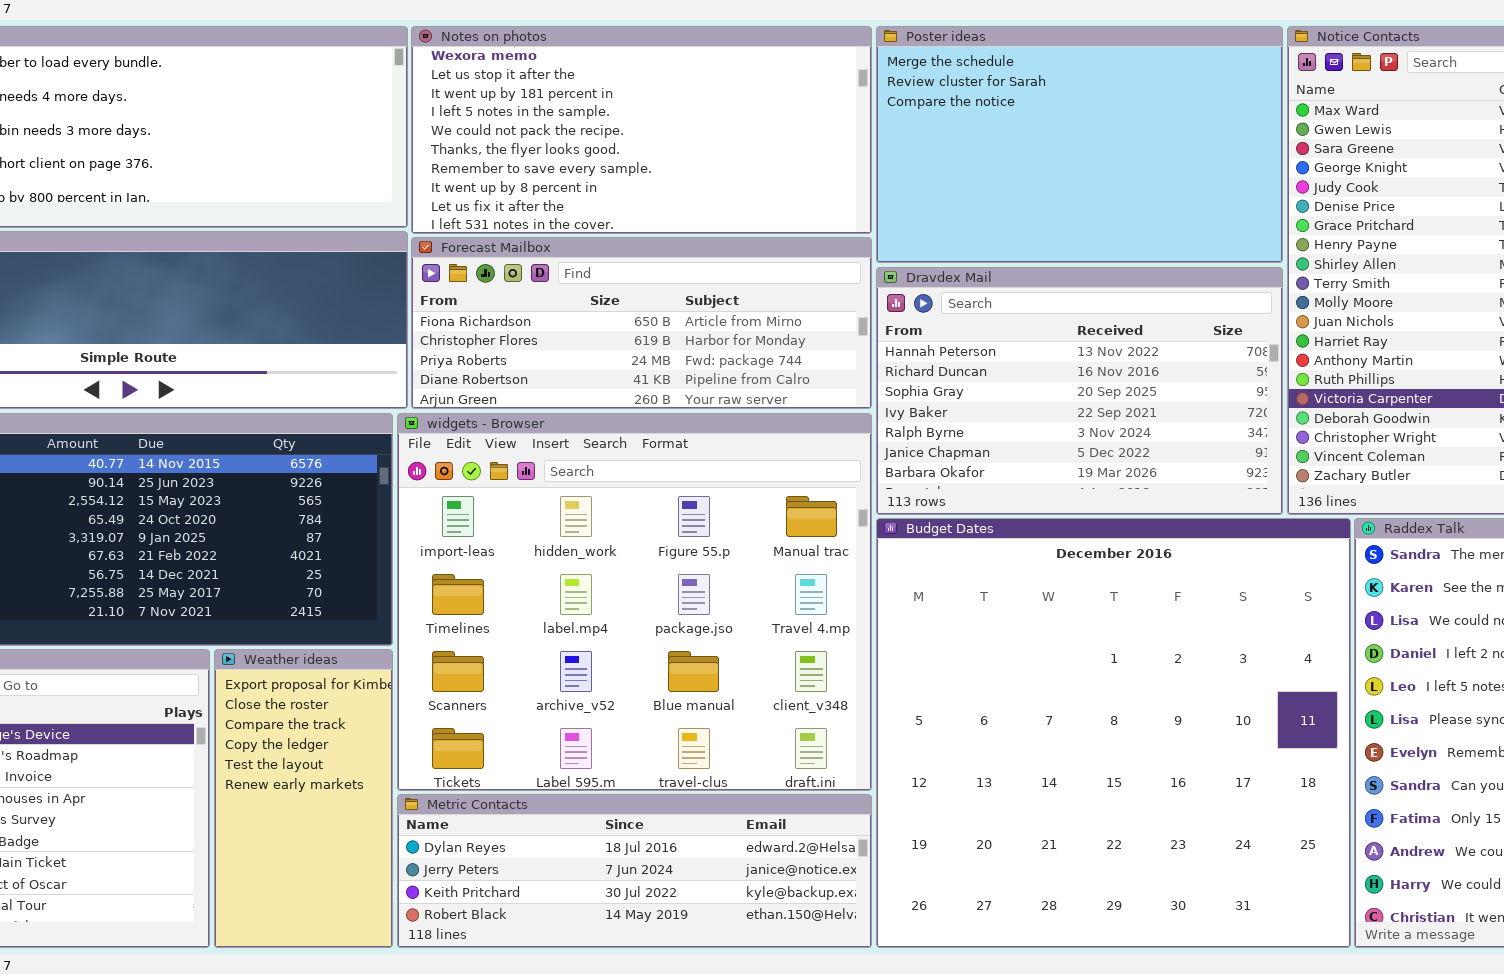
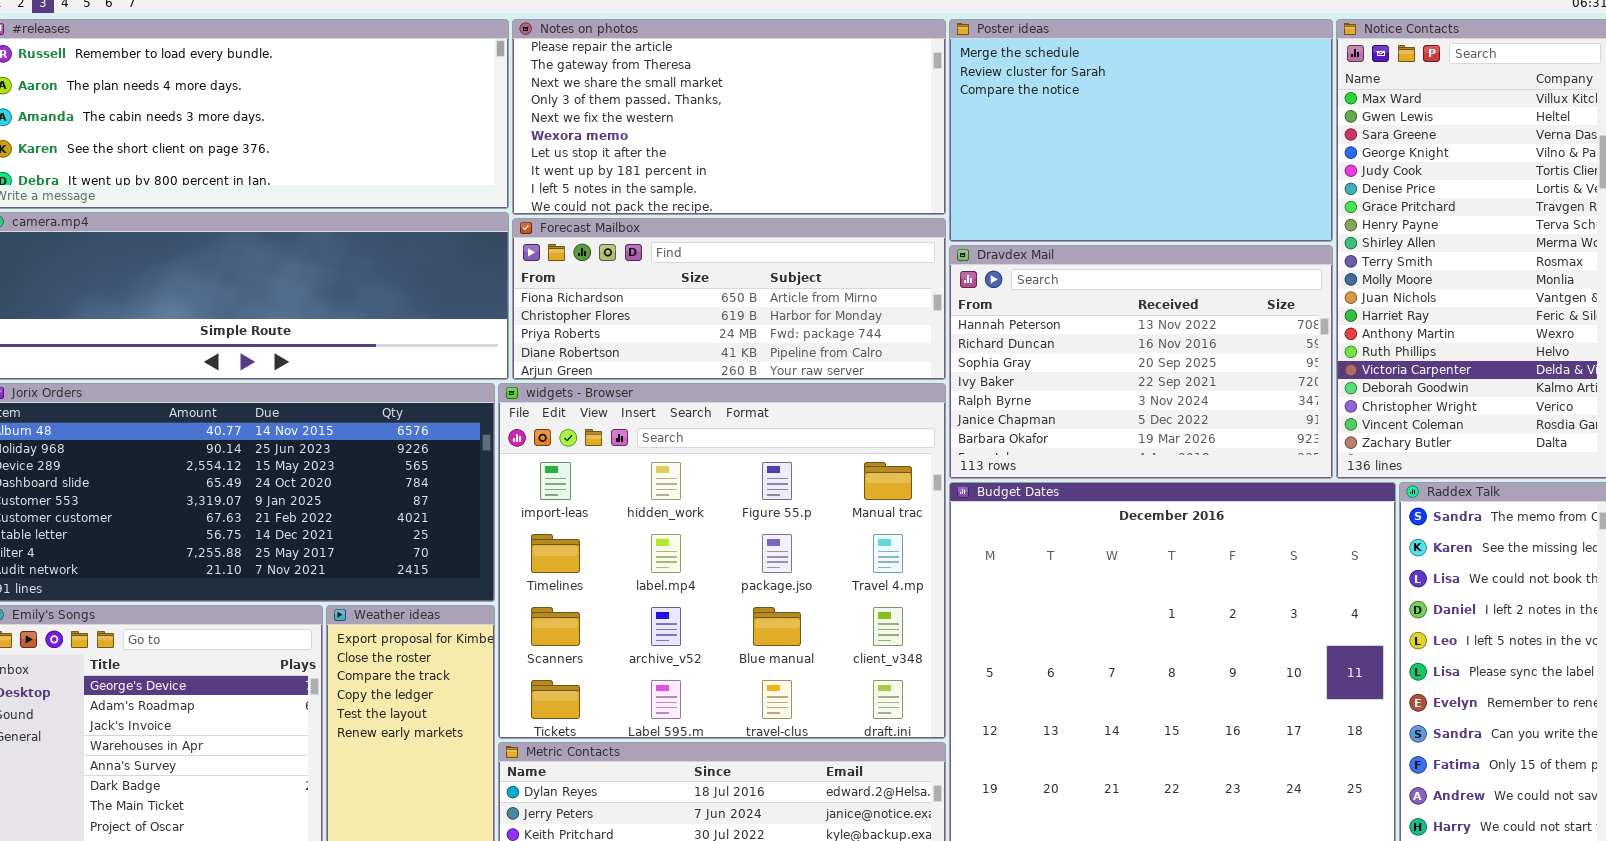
Notes on photos: [411,26,872,234] -> [512,19,946,215], scrolled up 5 rows

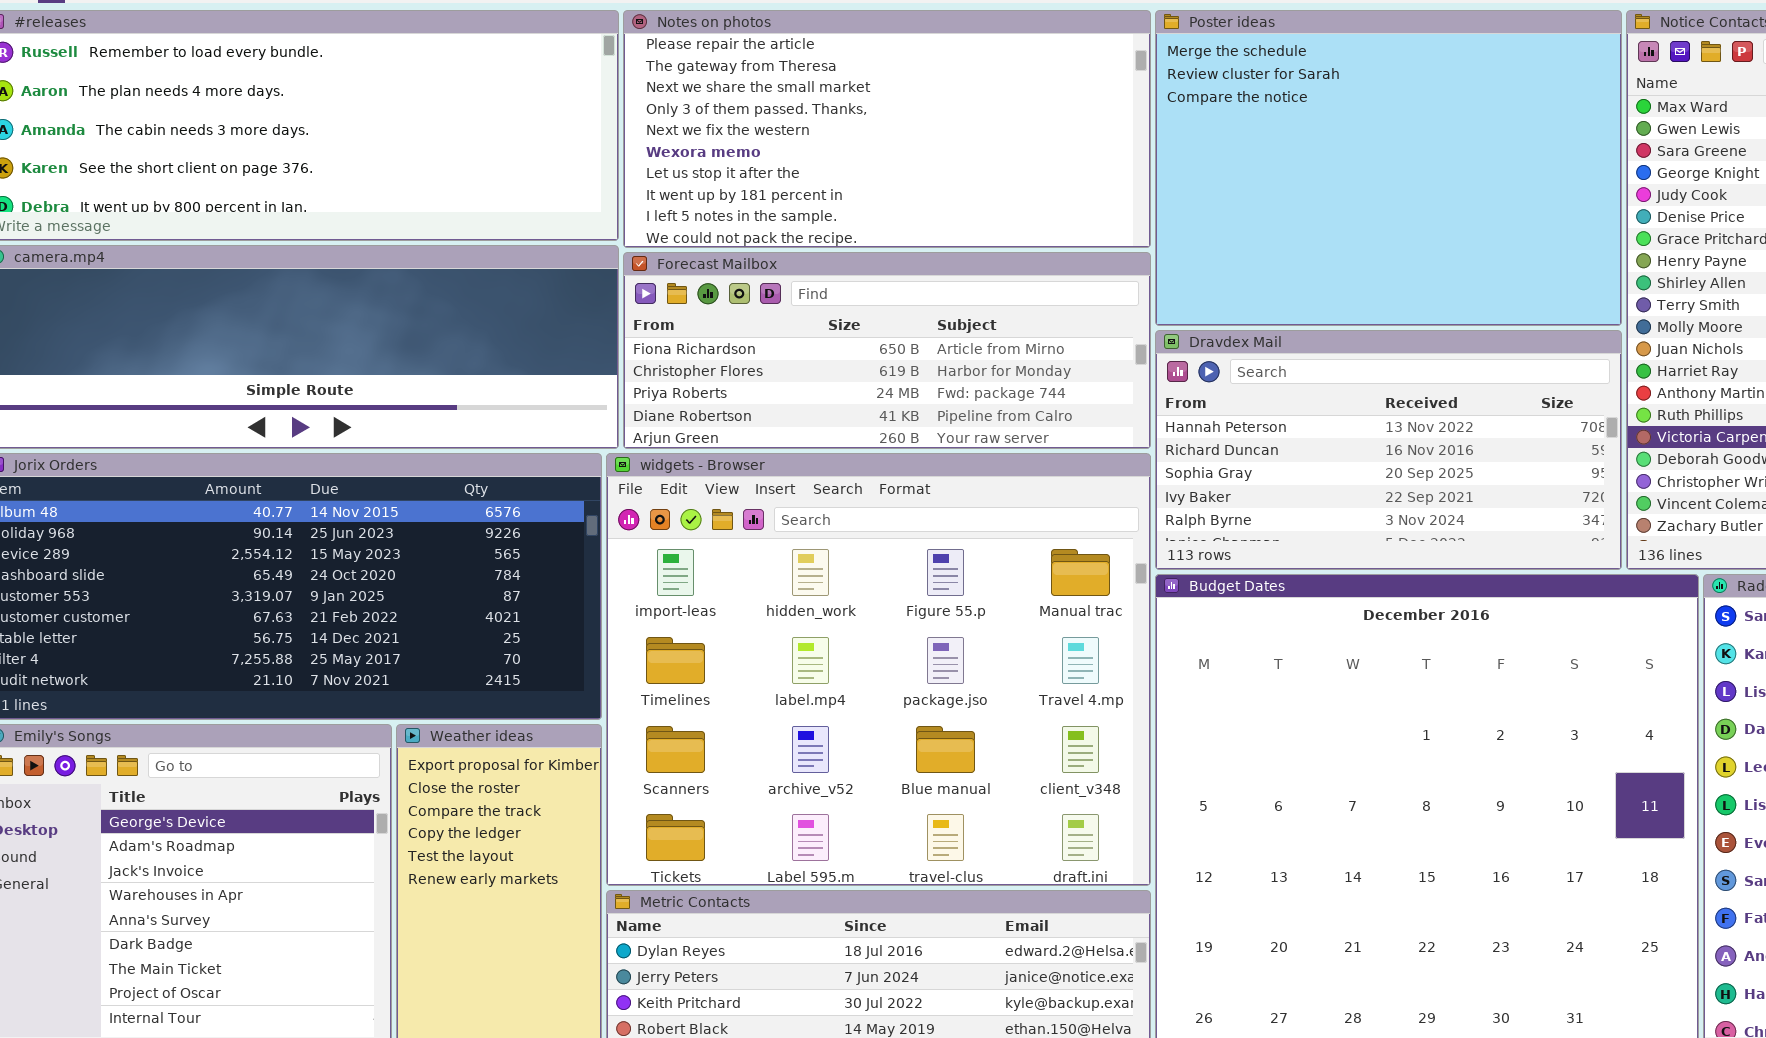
Poster ideas: [949,19,1333,242] -> [1155,10,1622,326], resized
Dravdex Mail: [949,245,1333,479] -> [1155,330,1622,570], resized

